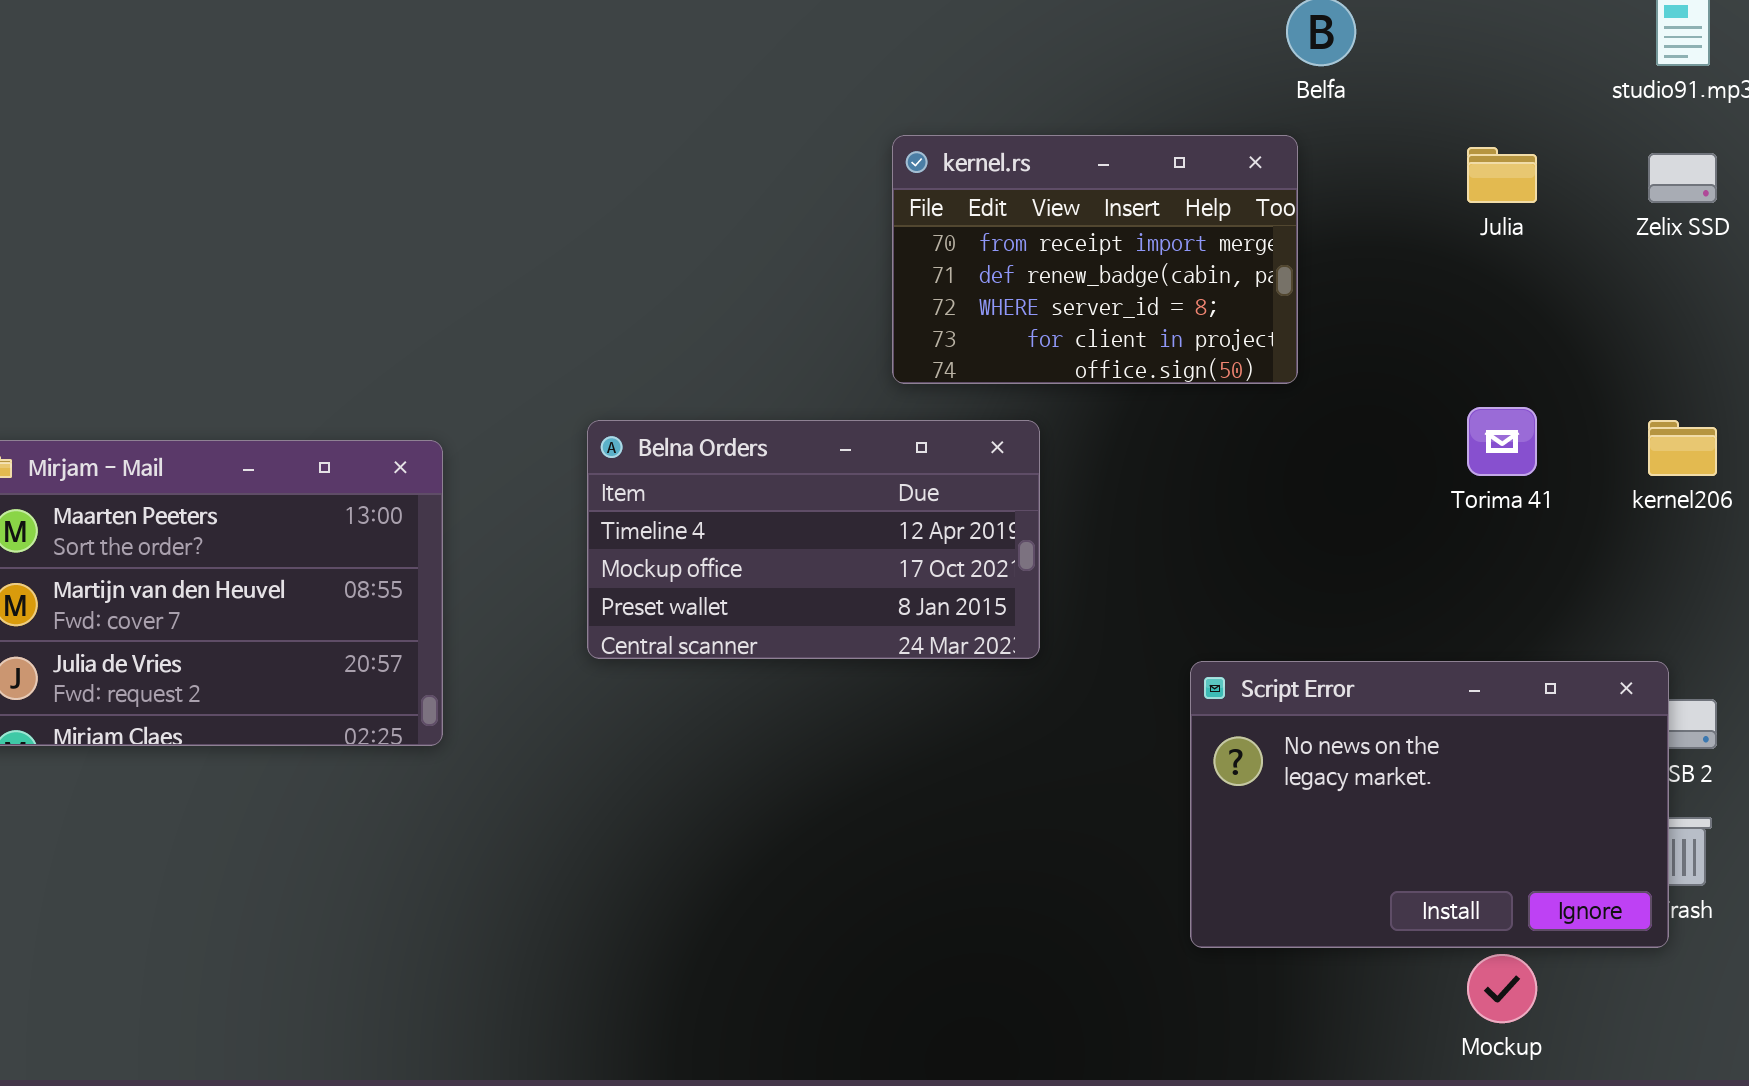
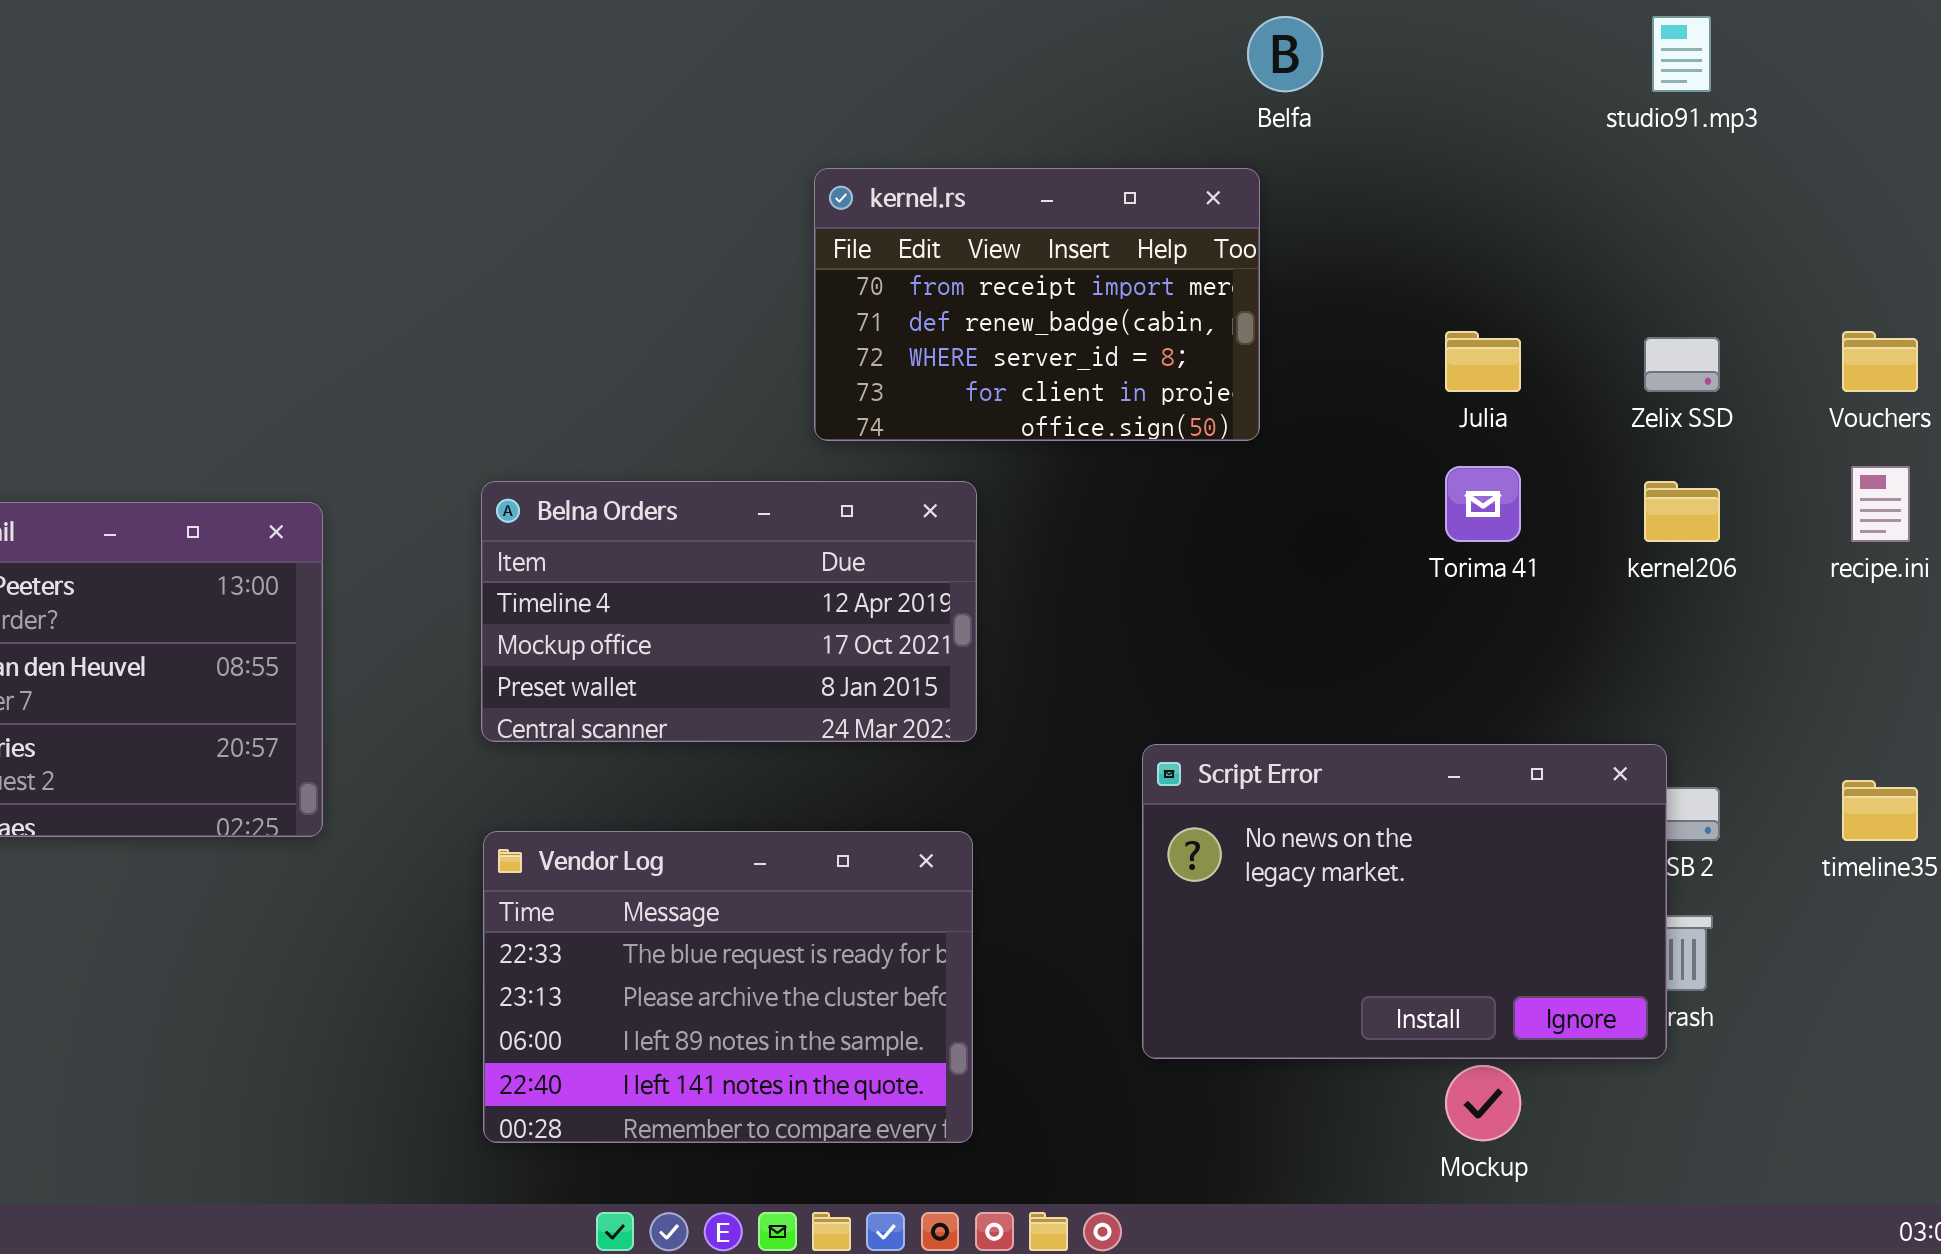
Julia: [1467,147,1537,203] -> [1445,331,1521,392], moved
Zelix SSD: [1648,153,1717,203] -> [1644,337,1720,392], moved
Vendor Log: none -> [483,831,973,1143], opened

